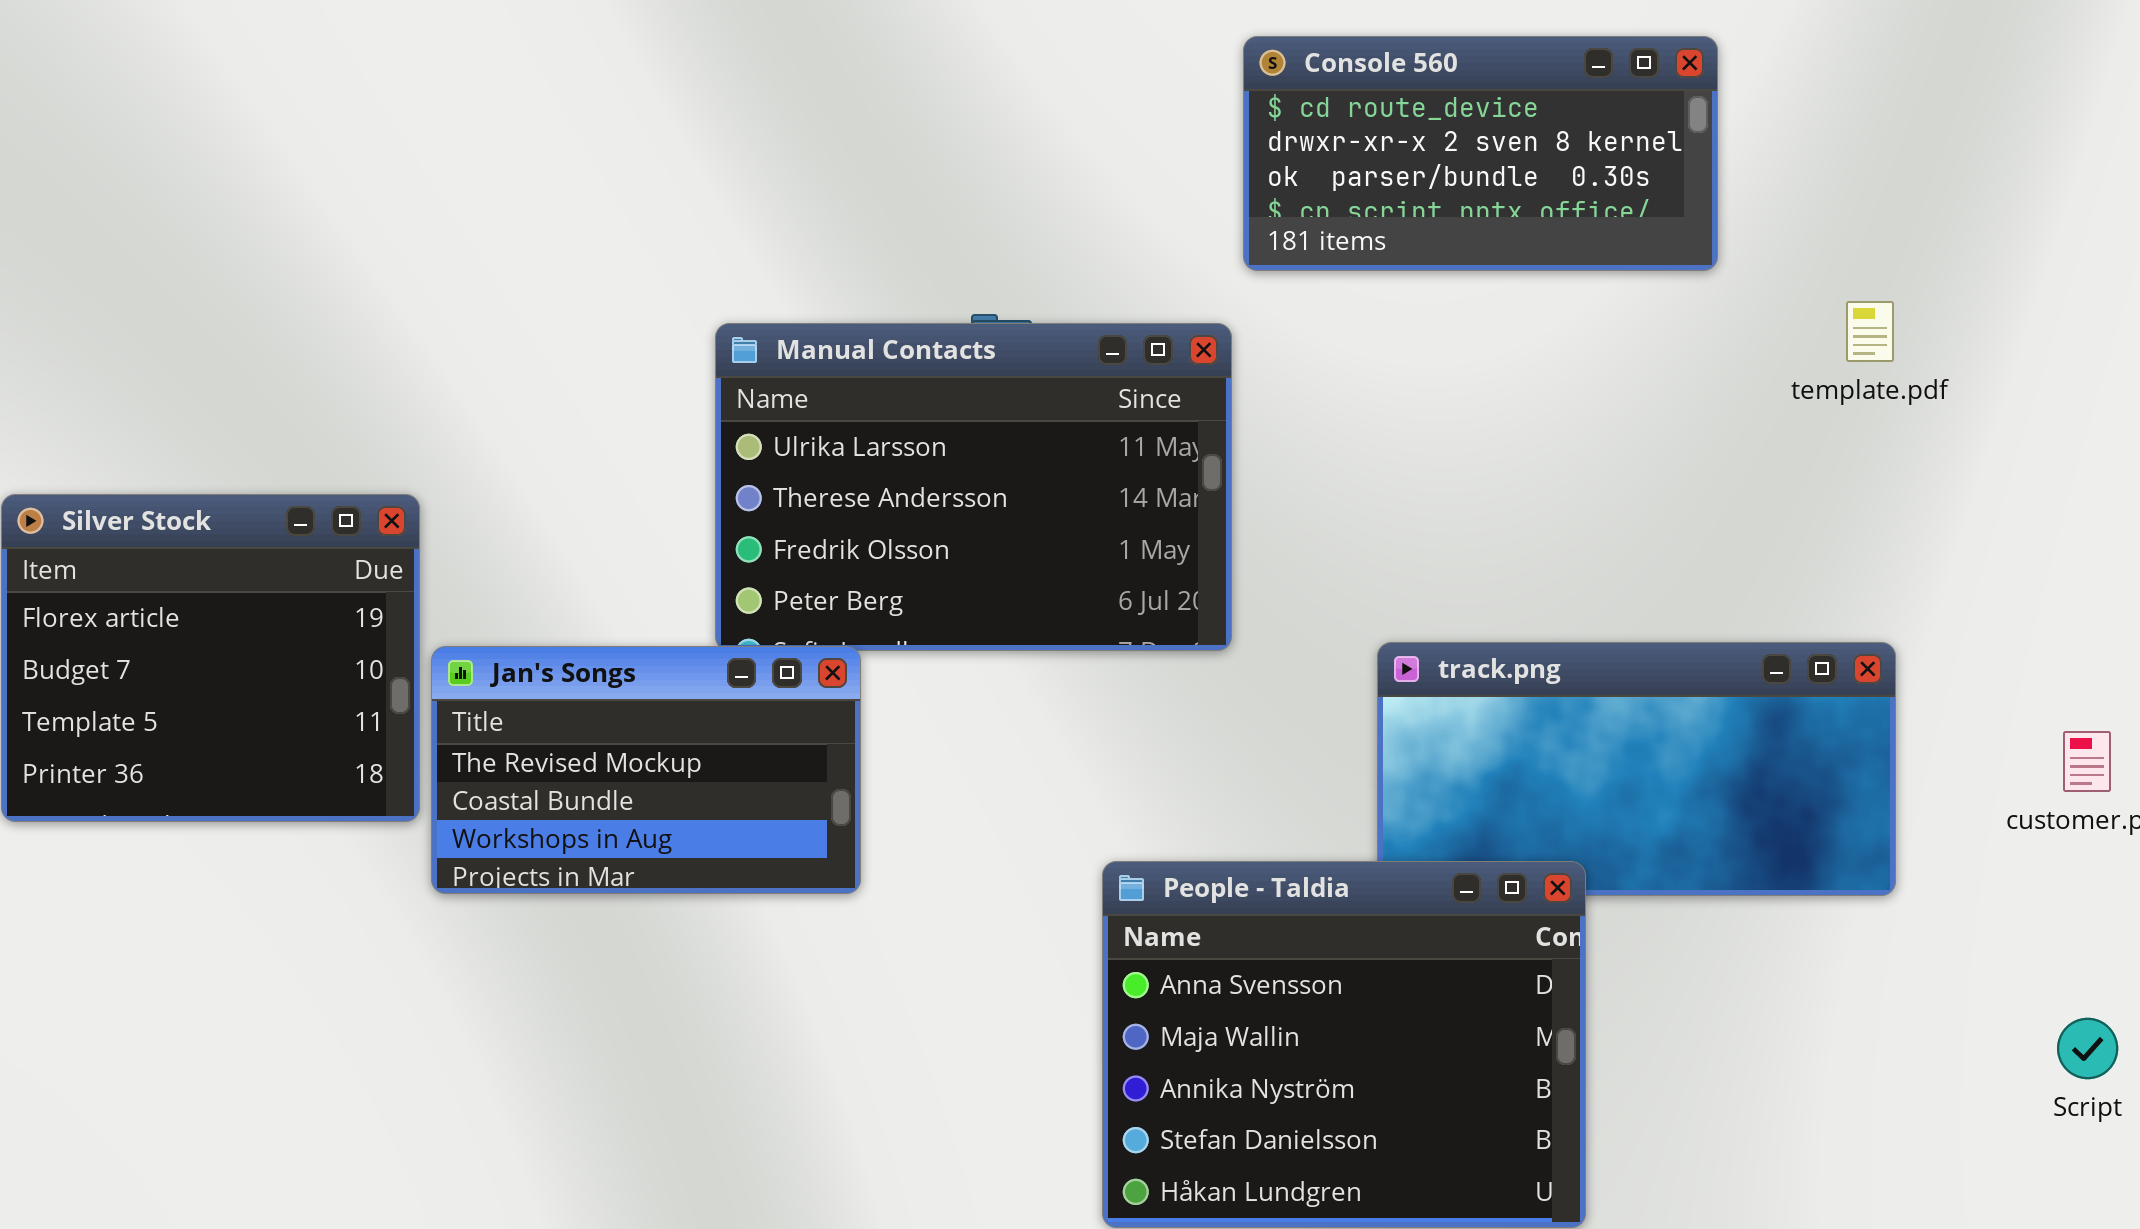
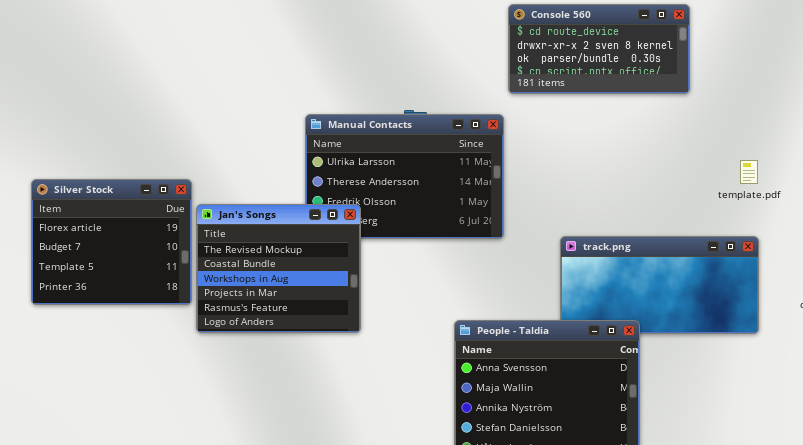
template.pdf: [1846,301,1894,362] -> [740,160,758,184], moved
Jan's Songs: [431,646,861,894] -> [196,204,361,333], resized

